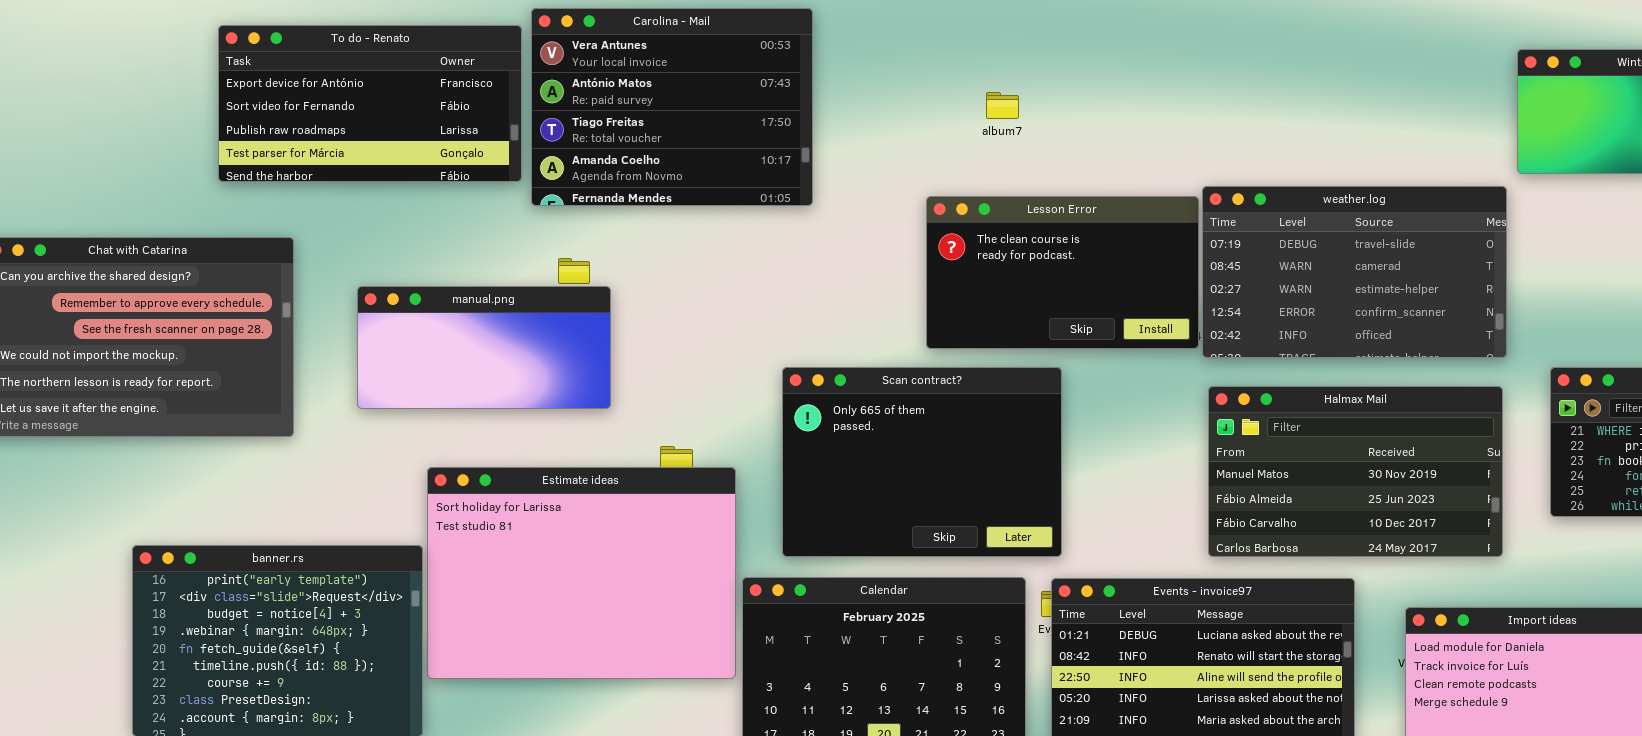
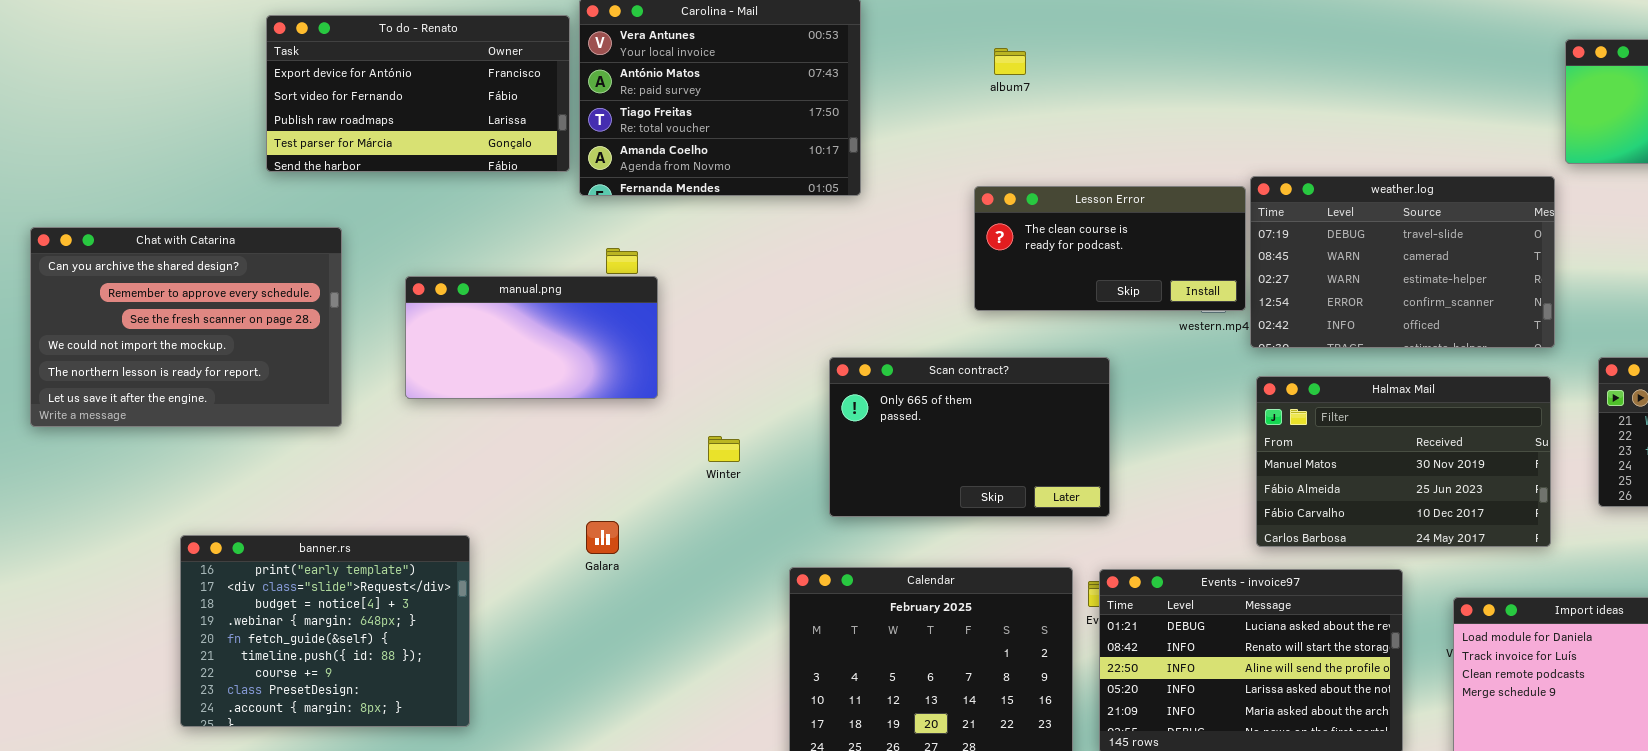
album7: [986,92,1019,119] -> [994,48,1026,75], moved
Lesson Error: [926,196,1199,349] -> [974,186,1246,311], resized
Scan contract?: [782,367,1062,557] -> [829,357,1110,517], resized
Estimate ideas: [427,467,736,679] -> none, closed

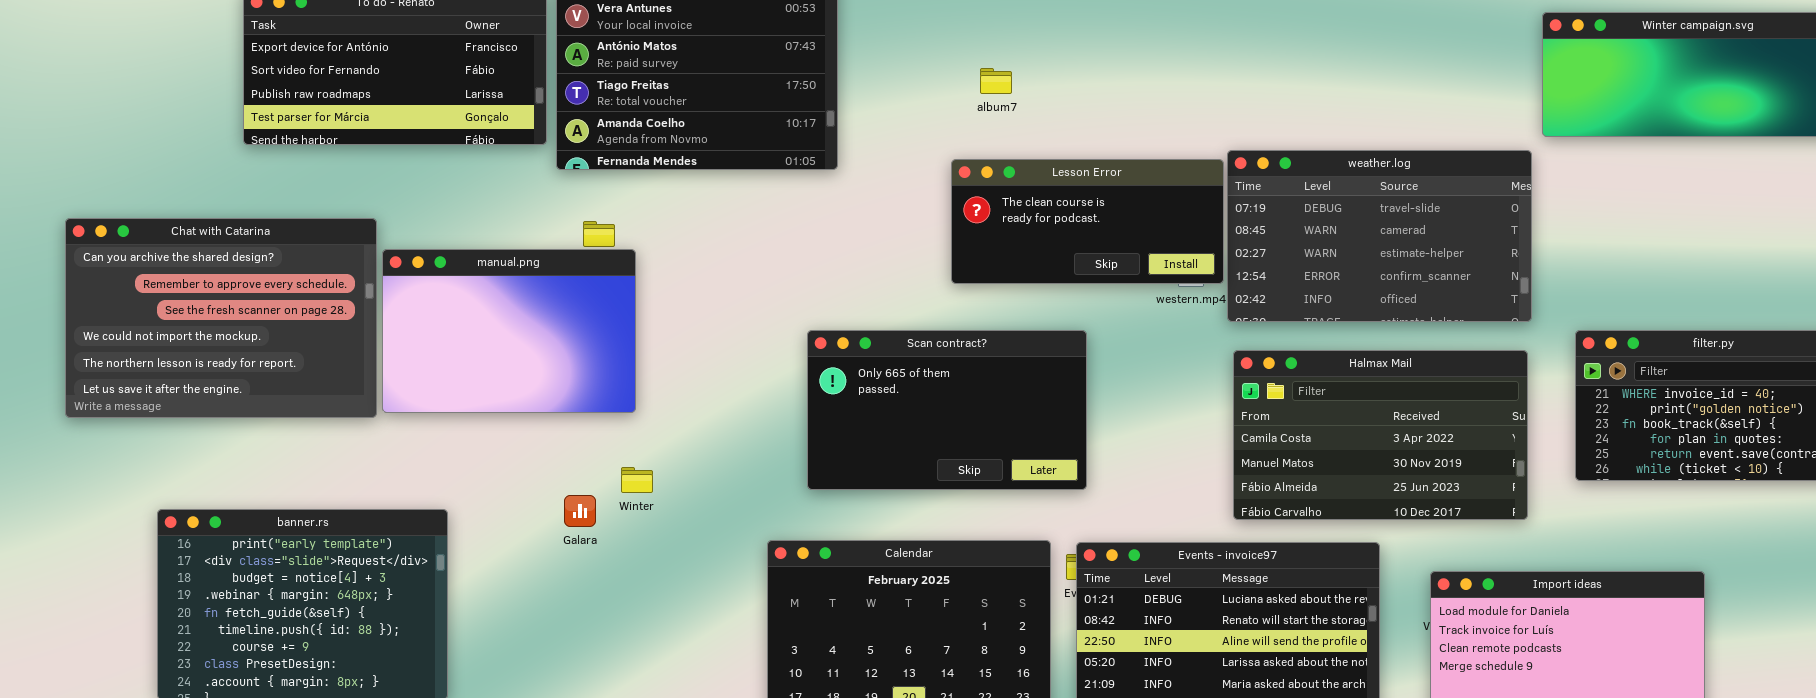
album7: [994,48,1026,75] -> [980,68,1012,94], moved
Chat with Catarina: [30,227,342,427] -> [65,218,377,418], moved
manual.png: [405,276,658,399] -> [382,249,636,413], resized
Halmax Mail: [1256,376,1551,547] -> [1233,350,1528,520], scrolled up 1 row
Winter: [708,436,740,462] -> [621,467,653,493], moved

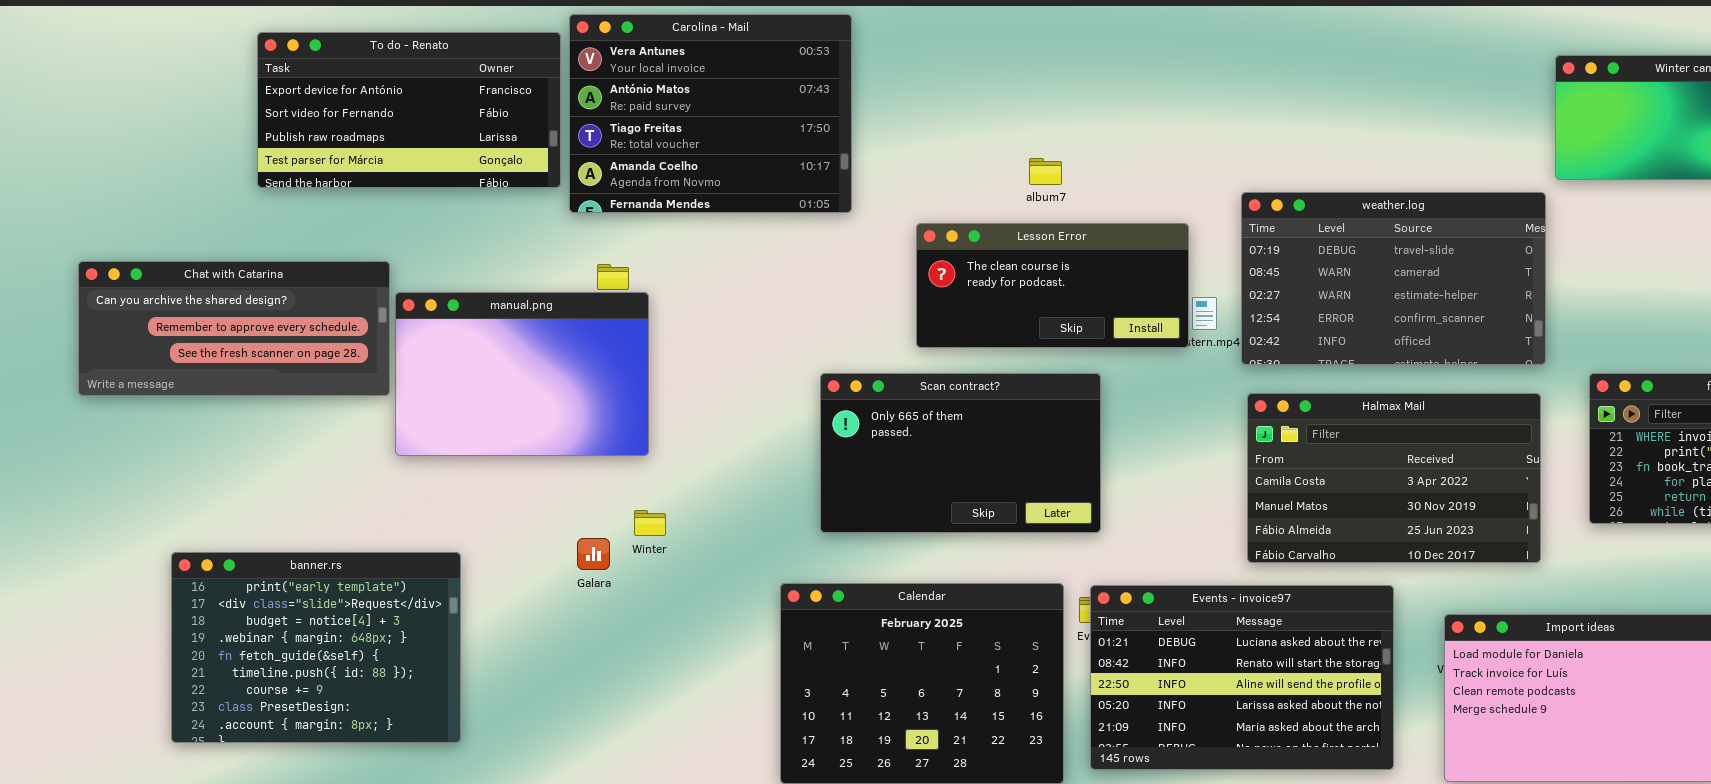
album7: [980,68,1012,94] -> [1029,158,1062,185], moved
Lesson Error: [951,159,1224,284] -> [916,223,1189,348], moved
Chat with Catarina: [65,218,377,418] -> [78,261,390,396], resized

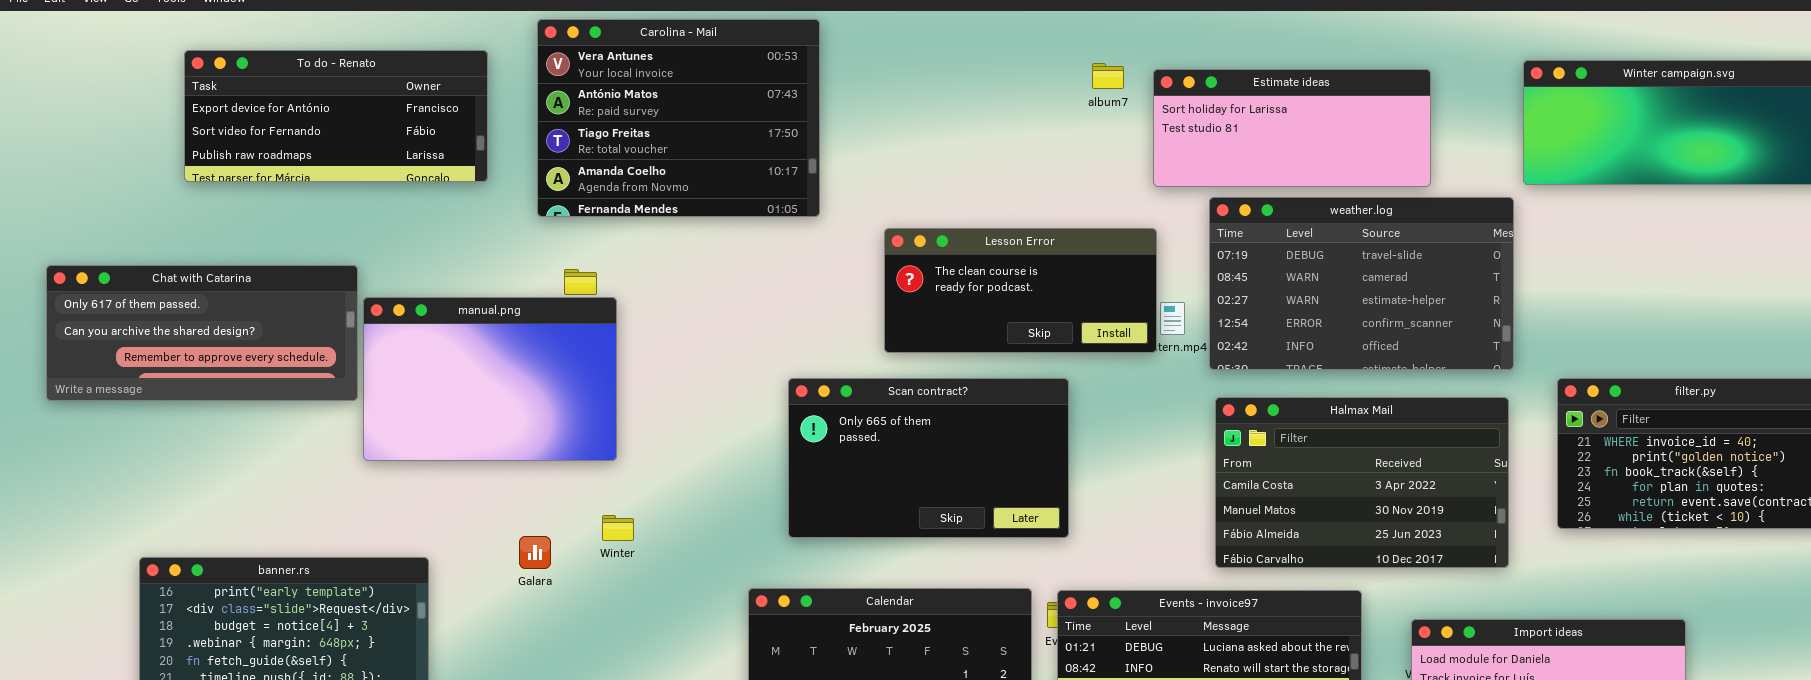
To do - Renato: [257,32,561,188] -> [184,50,488,182], moved, resized
Estimate ideas: none -> [1153,69,1431,187], opened
album7: [1029,158,1062,185] -> [1092,63,1124,89], moved
Chat with Catarina: [78,261,390,396] -> [46,265,358,401], scrolled up 1 row
Galara: [577,538,610,570] -> [519,536,551,569], moved

